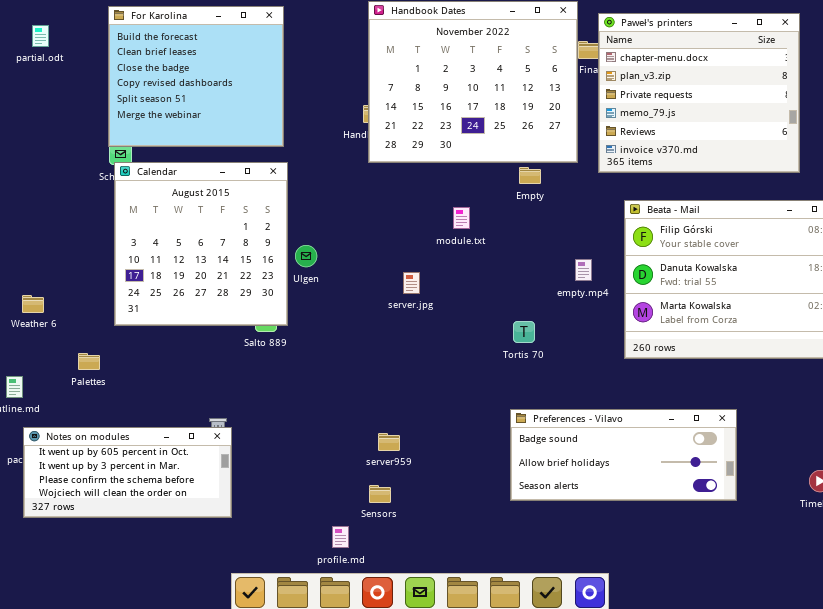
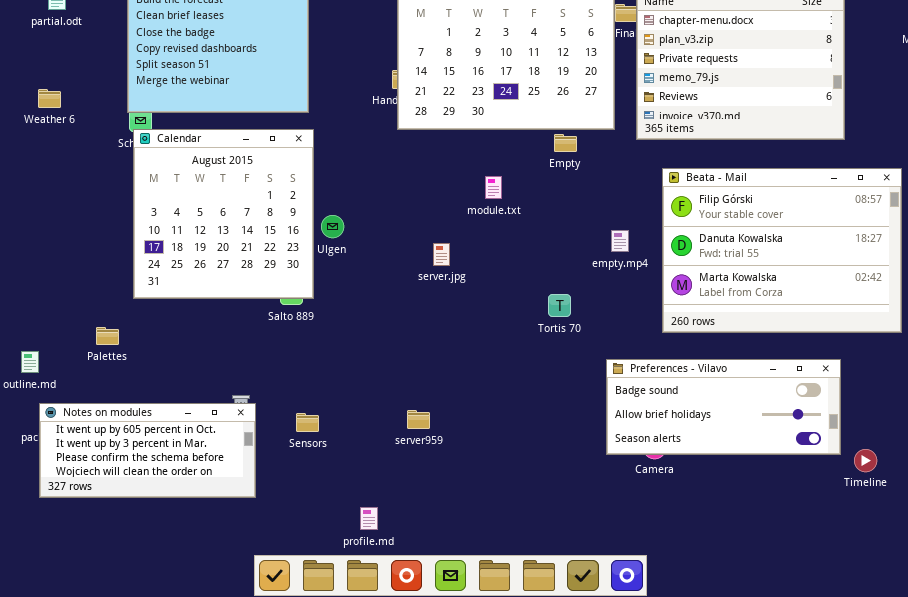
Weather 6: [22,295,44,313] -> [38,89,61,108], moved
Preferences - Vilavo: [510,409,737,501] -> [606,359,841,455], moved
Sensors: [369,485,391,503] -> [296,413,319,432], moved

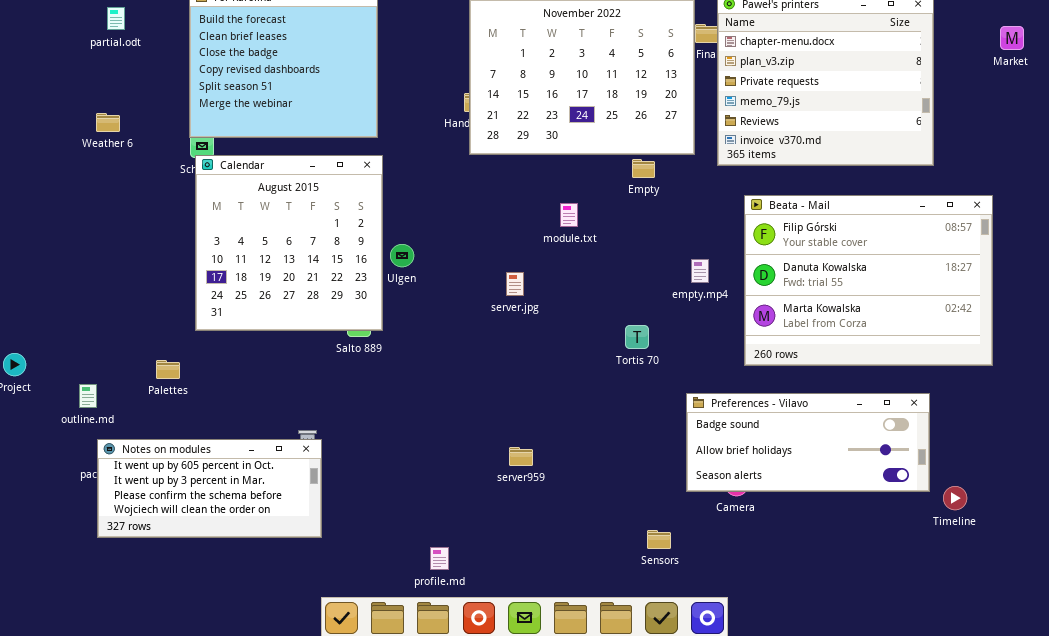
server959: [407,410,430,429] -> [509,447,533,466], moved
Sensors: [296,413,319,432] -> [647,530,671,549], moved

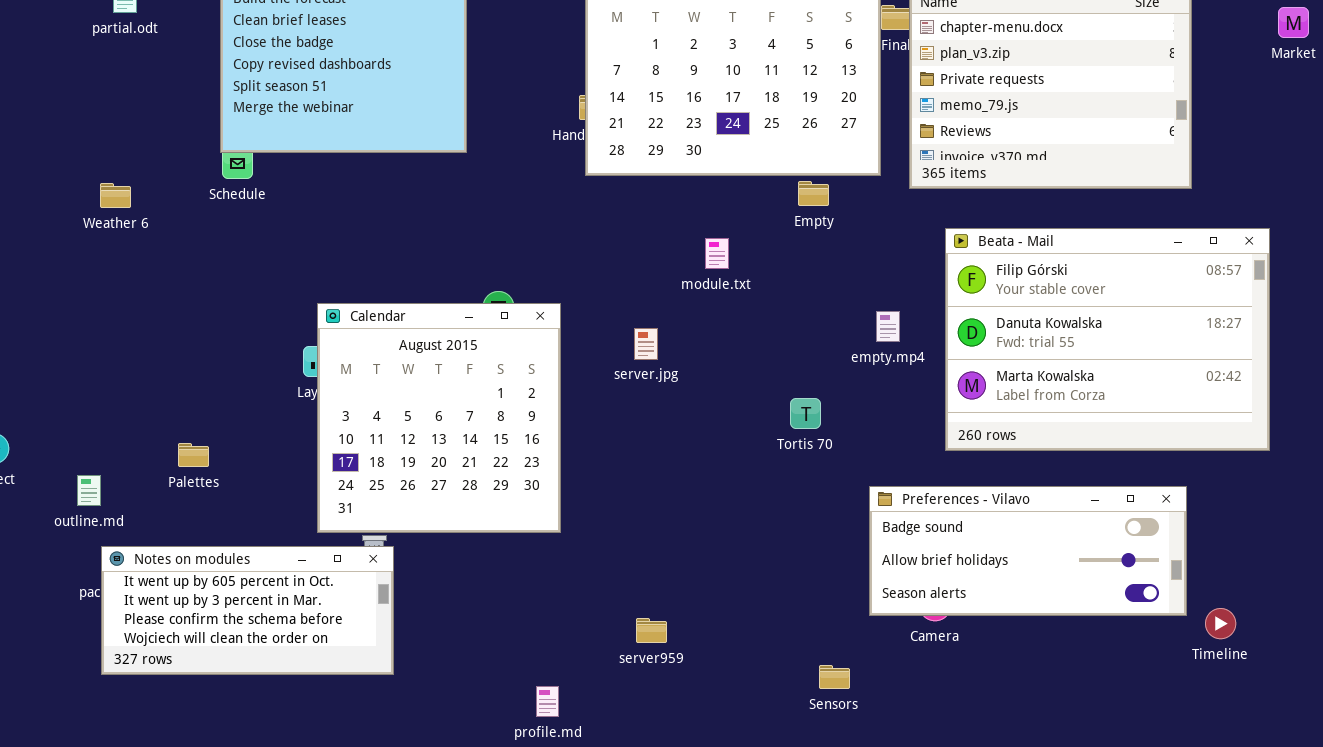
Weather 6: [96,113,120,132] -> [100,183,131,208], moved
Calendar: [195,155,383,331] -> [317,303,561,533], moved
server959: [509,447,533,466] -> [636,618,667,643], moved

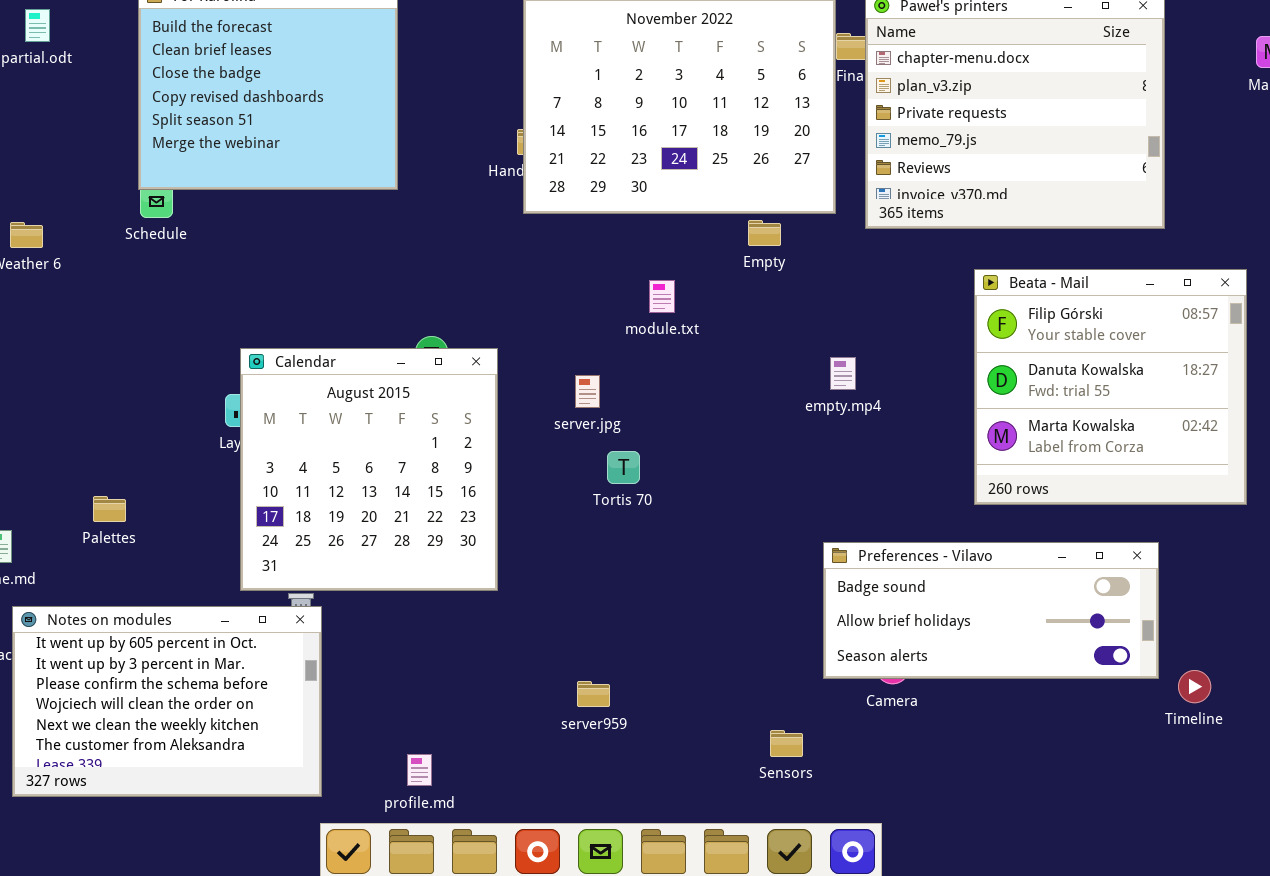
Beata - Mail: [945,228,1270,451] -> [974,269,1247,505], resized
Tortis 70: [790,398,821,429] -> [607,451,640,484], moved
Notes on modules: [101,546,394,675] -> [12,606,322,797], resized
profile.md: [536,686,559,717] -> [407,754,432,786], moved

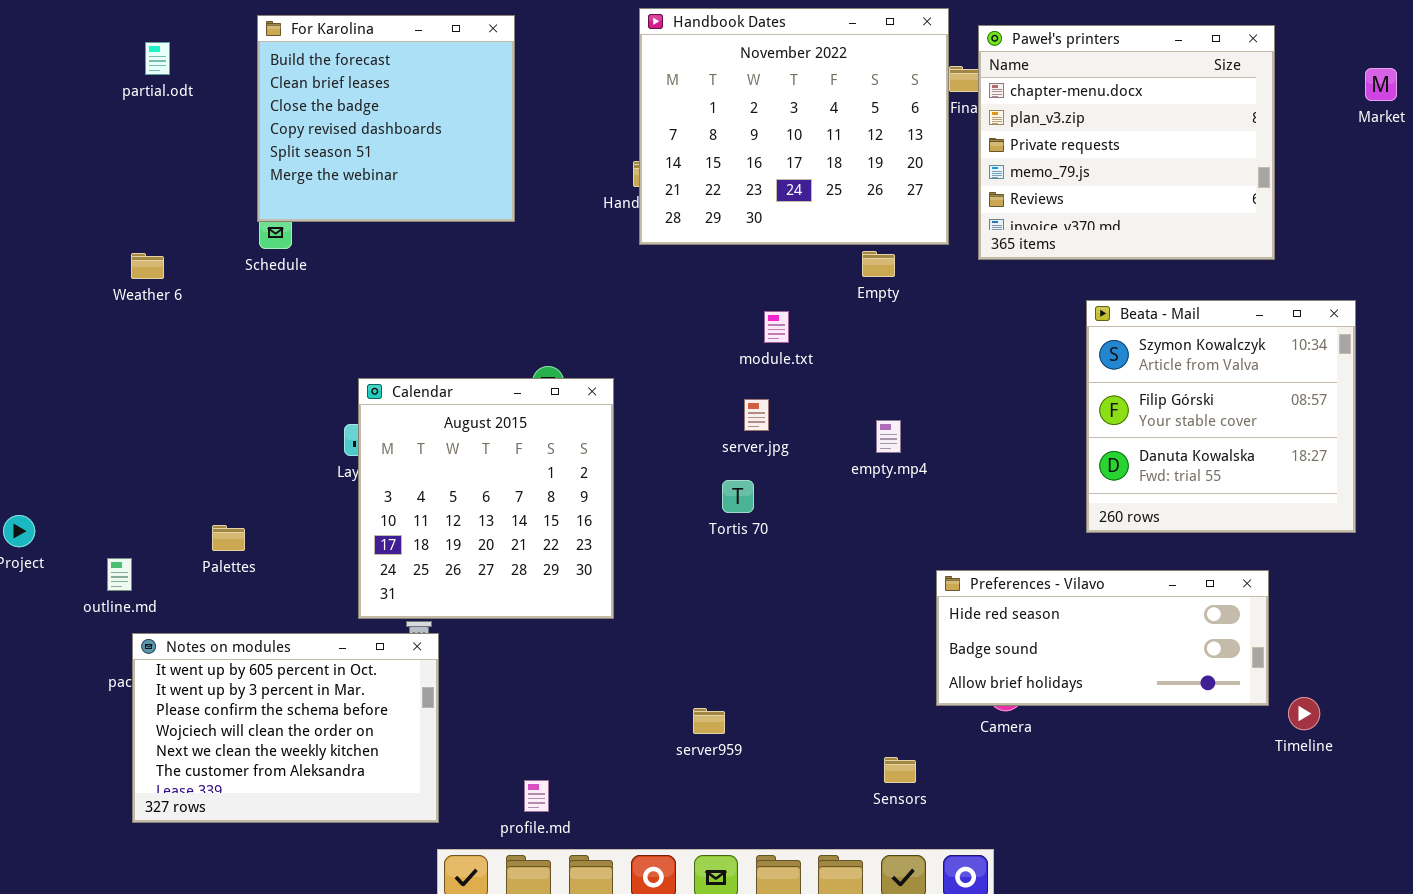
Beata - Mail: [974,269,1247,505] -> [1086,300,1356,533], scrolled up 1 row
empty.mp4: [830,357,856,390] -> [876,420,901,453], moved
server.jpg: [575,375,600,408] -> [744,399,769,431], moved
Preferences - Vilavo: [823,542,1159,679] -> [936,570,1269,706], scrolled up 1 row

